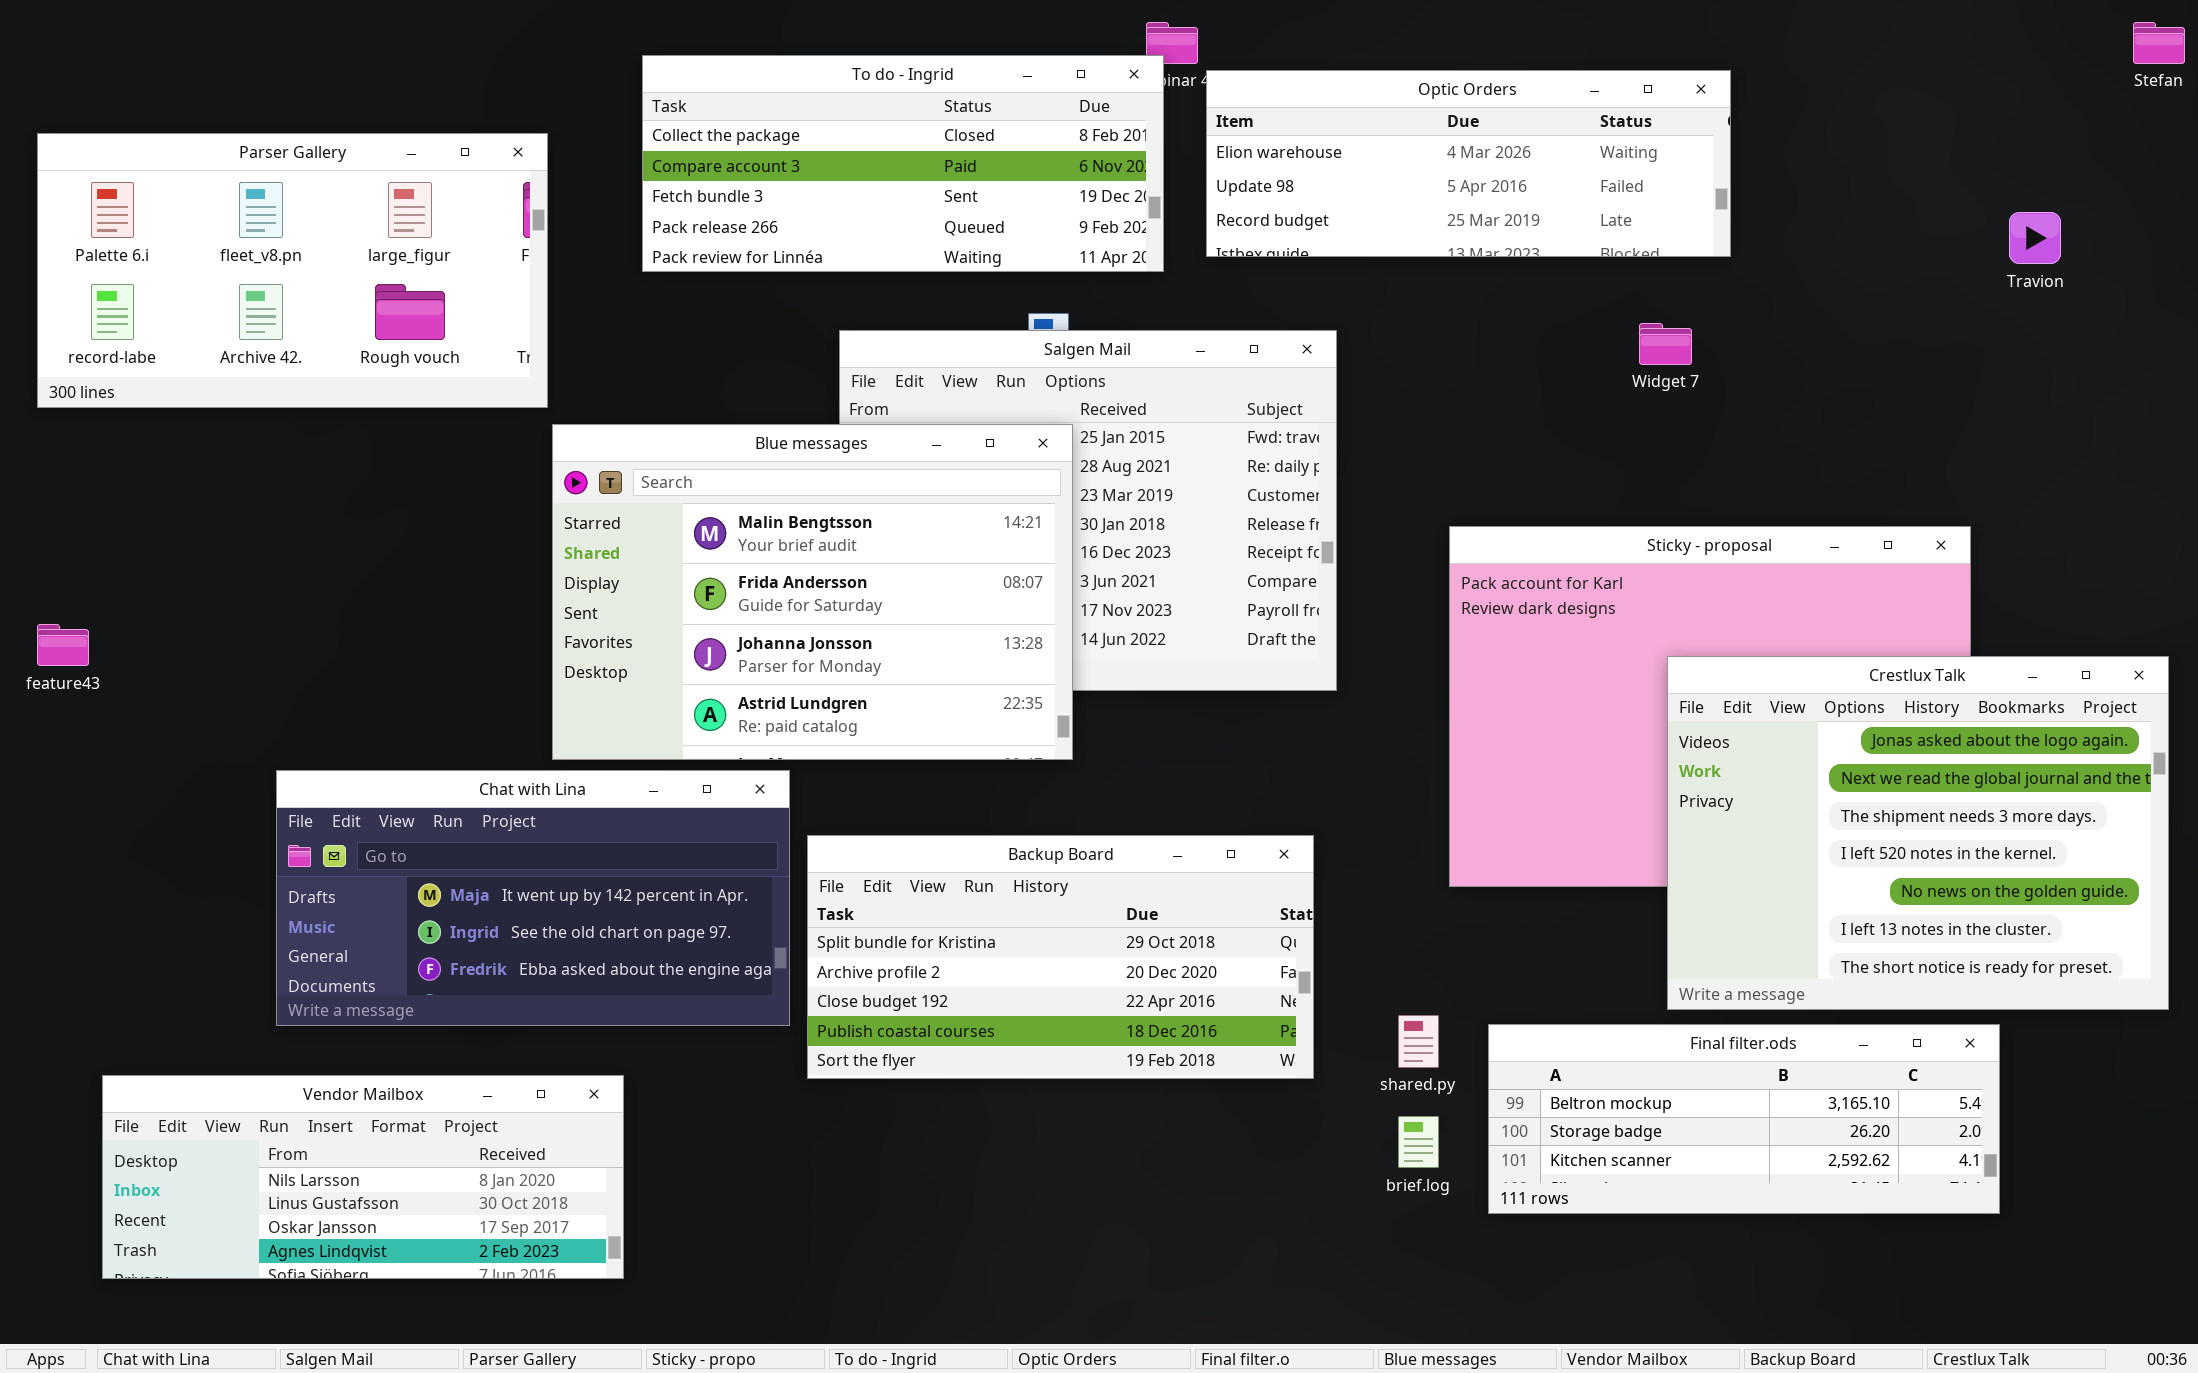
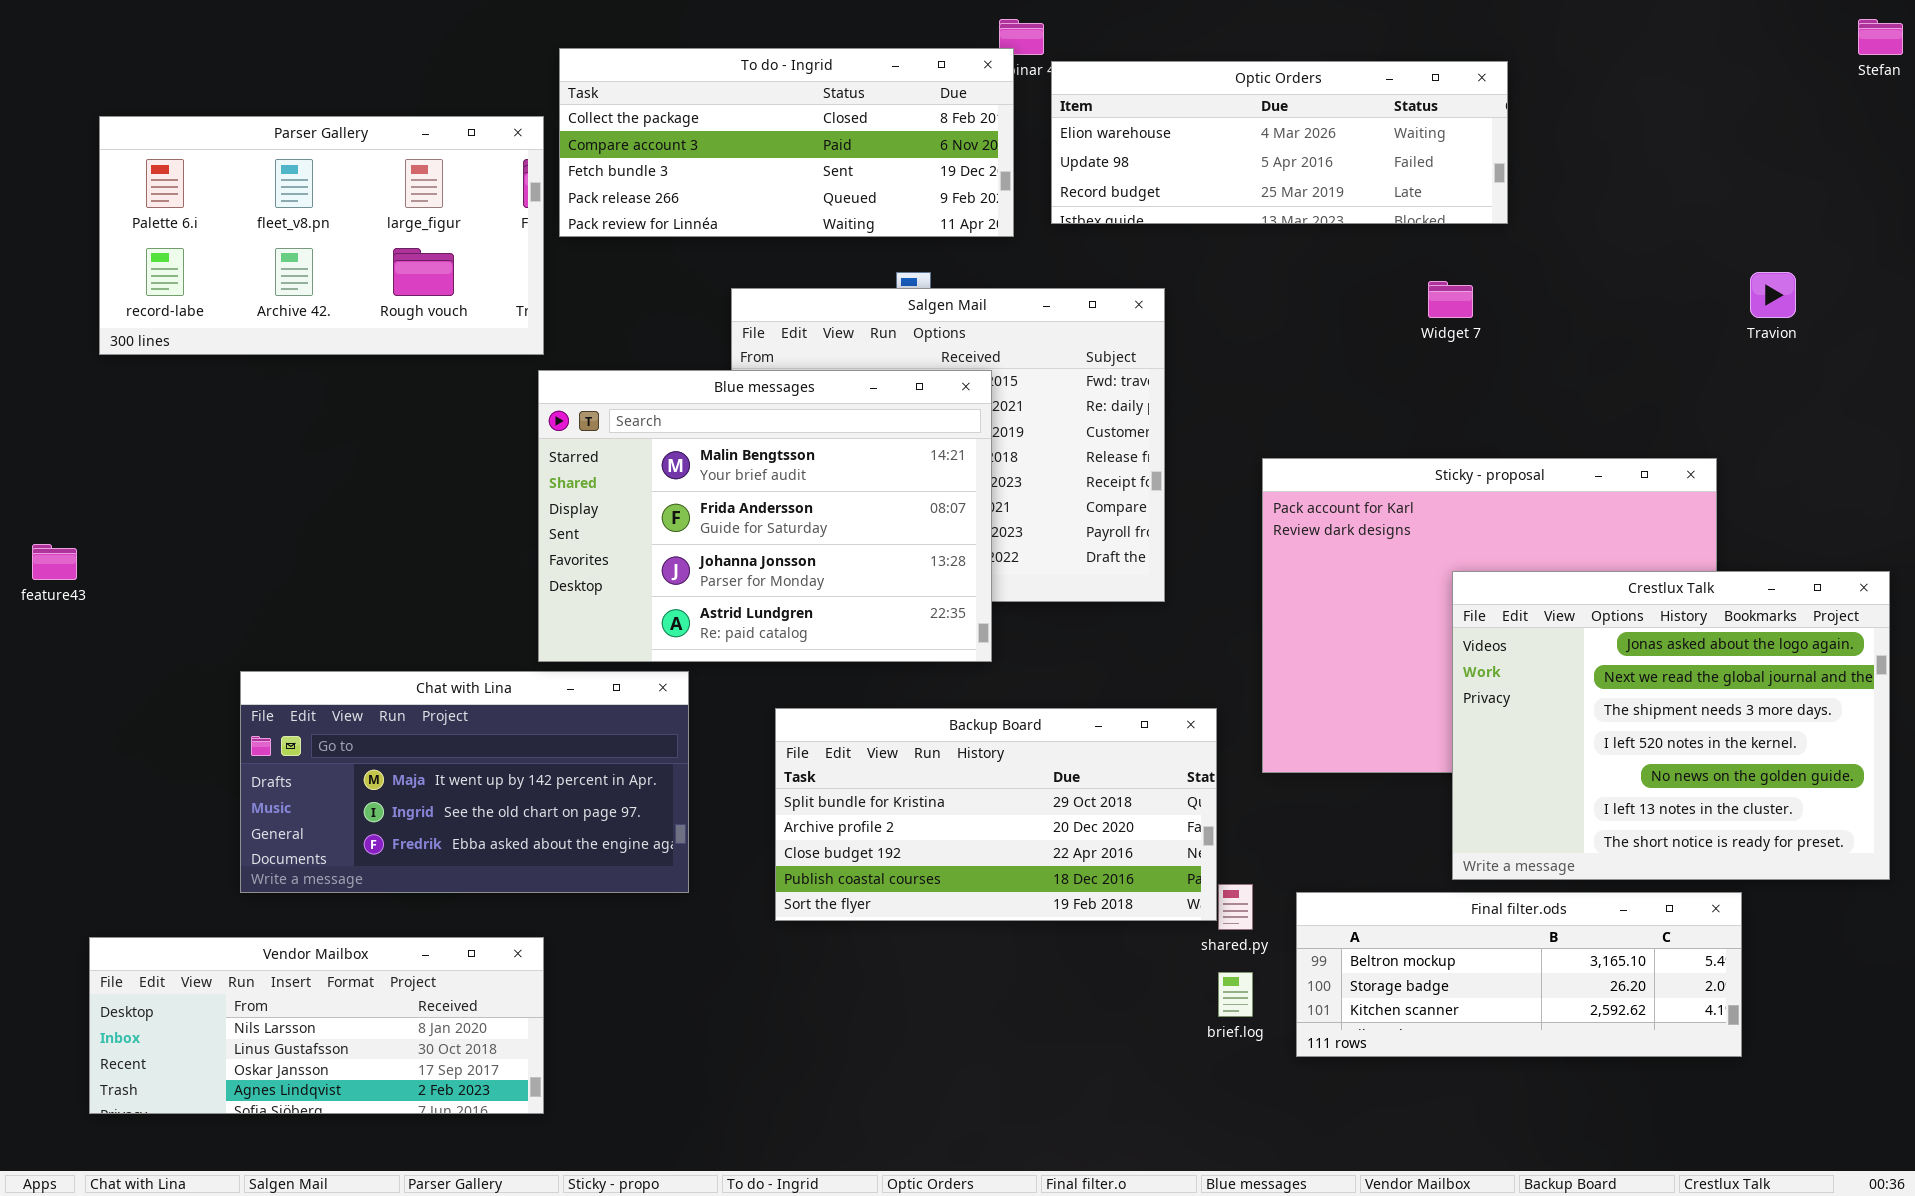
Parser Gallery: [37,133,548,408] -> [99,116,544,355], moved
Travion: [2009,212,2061,264] -> [1750,272,1796,318], moved
Blue messages: [552,424,1073,760] -> [538,370,992,662], moved
Backup Board: [807,835,1314,1079] -> [775,708,1217,921], moved

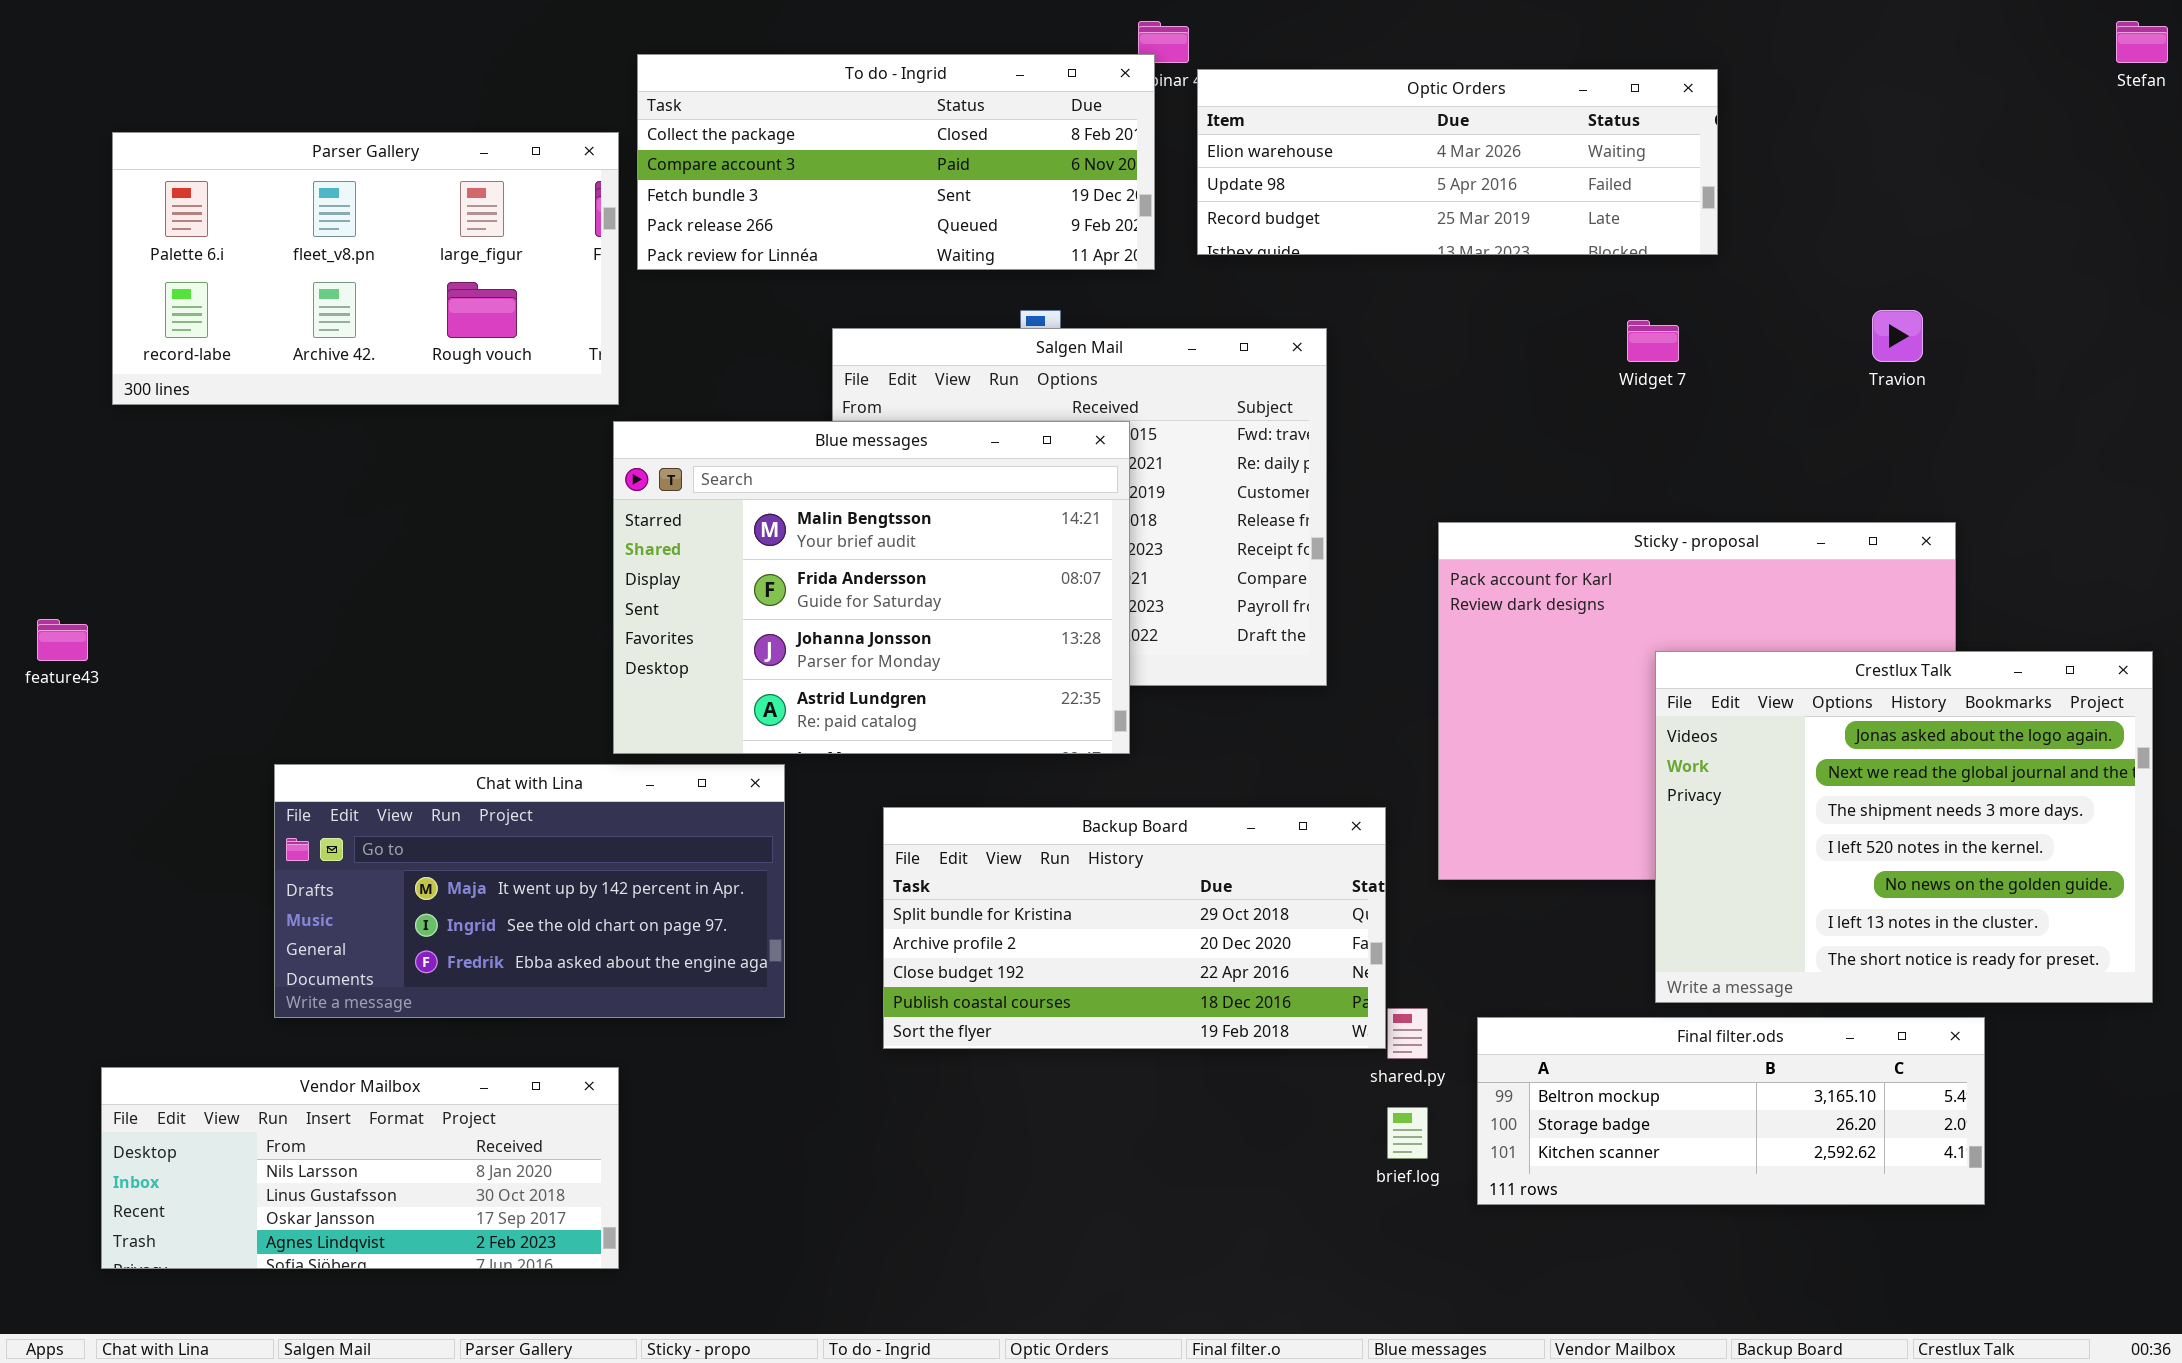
Travion: [1750,272,1796,318] -> [1872,310,1923,362], moved

